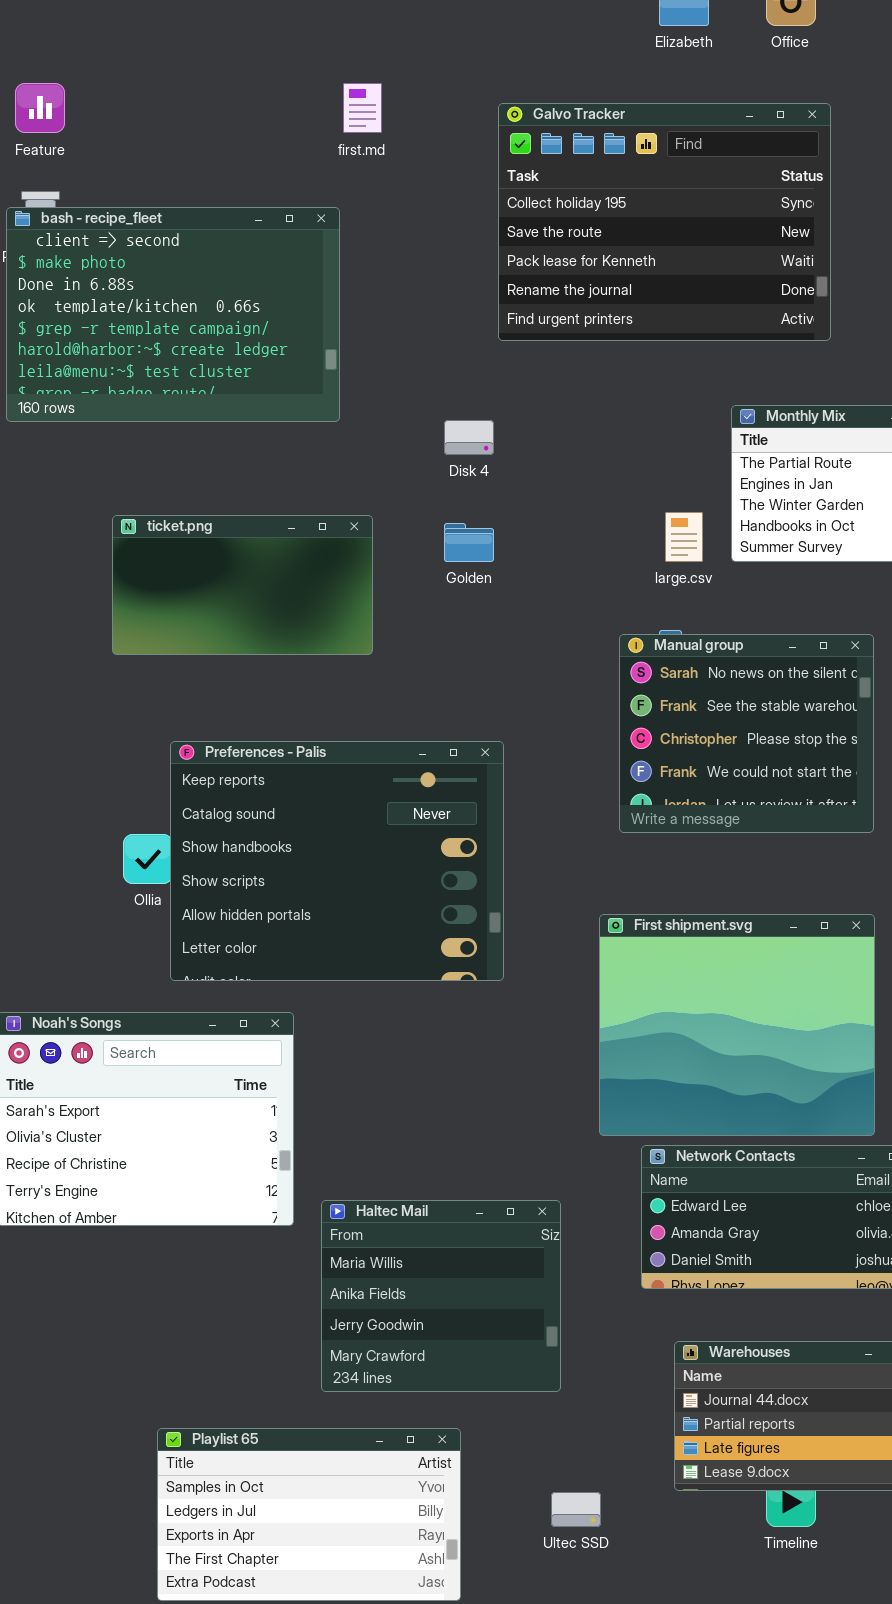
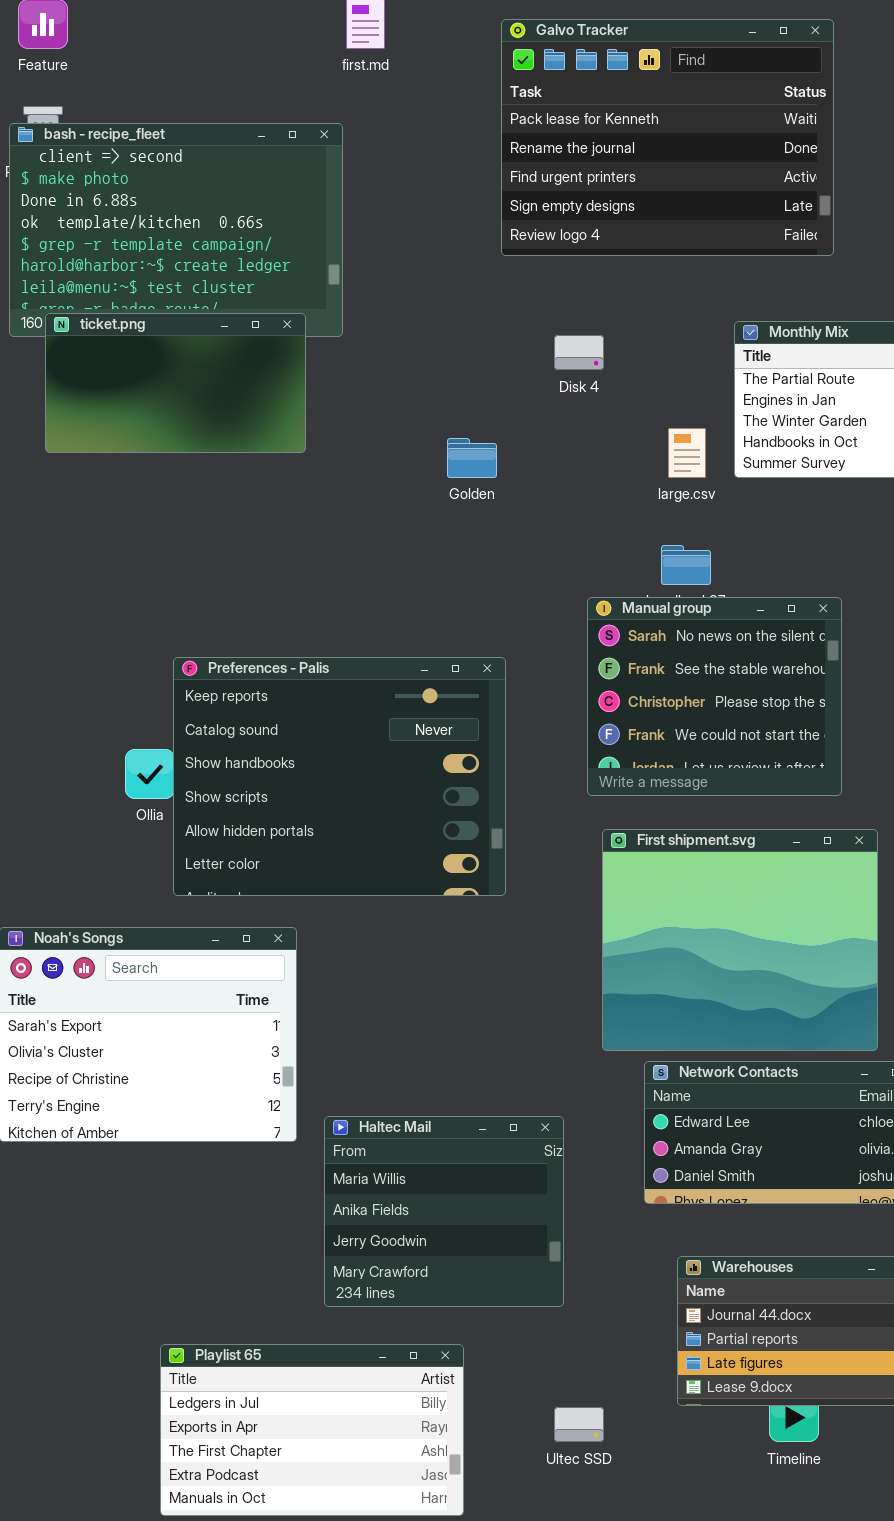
Galvo Tracker: [498,103,831,341] -> [501,19,834,256], scrolled down 2 rows
Disk 4: [444,420,494,455] -> [554,335,604,370], moved
ticket.png: [112,515,373,655] -> [45,313,306,453], moved
Manual group: [619,634,874,833] -> [587,597,842,796], moved
Playlist 65: [157,1428,461,1601] -> [160,1344,464,1516], scrolled down 1 row

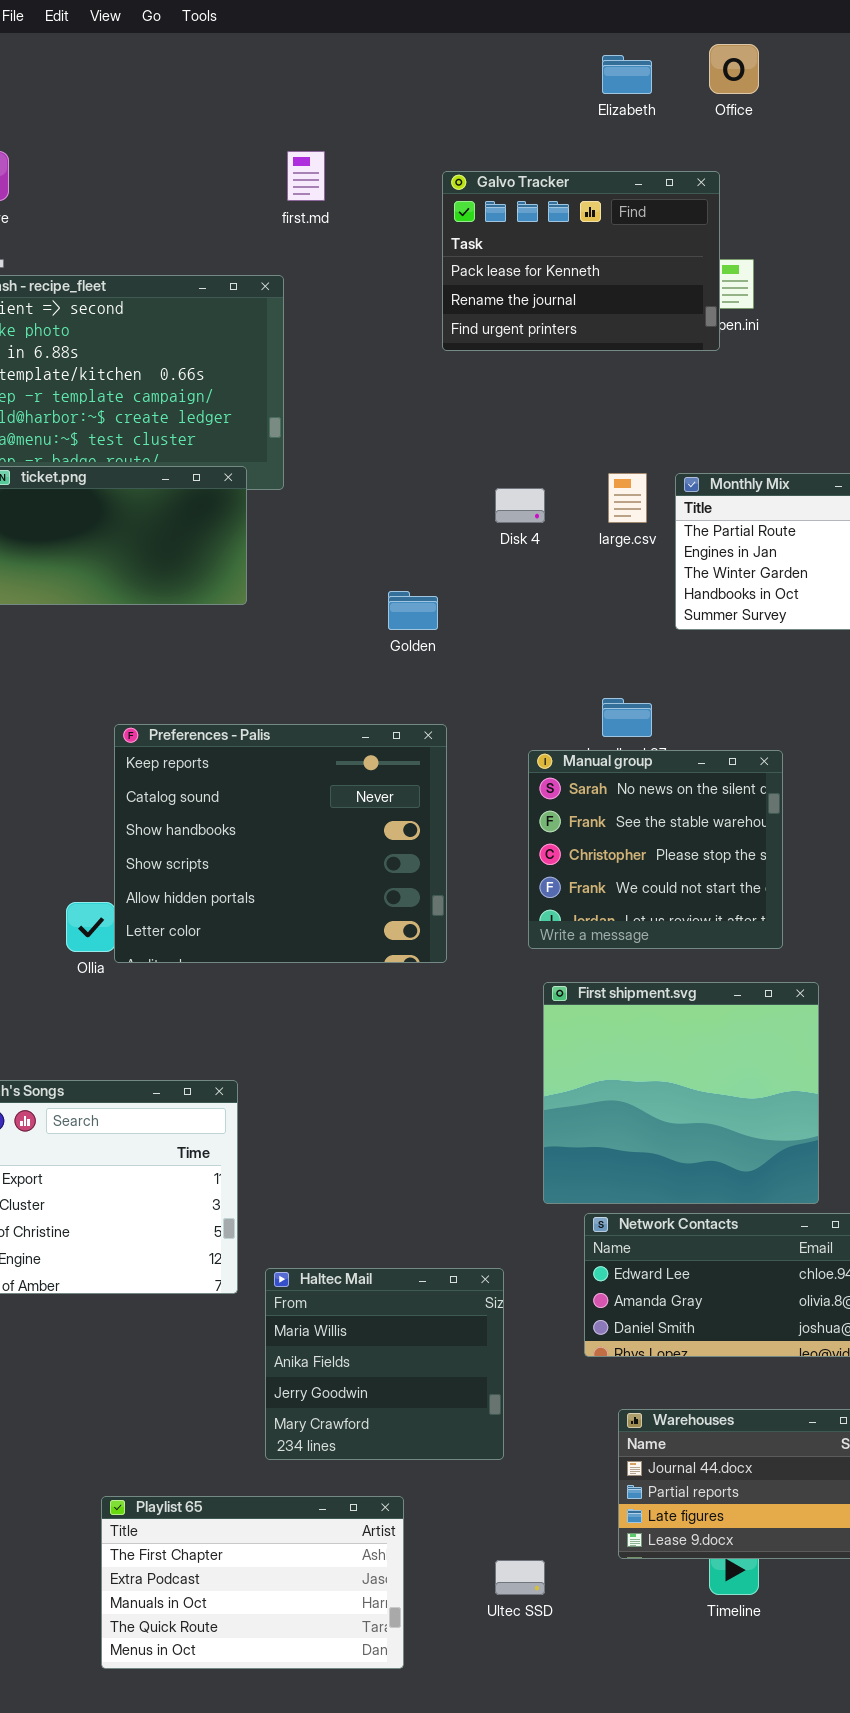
Galvo Tracker: [501,19,834,256] -> [442,171,720,351], resized
large.csv: [668,428,706,478] -> [608,473,647,523], moved
Preferences - Palis: [173,657,506,896] -> [114,724,447,963], moved
Playlist 65: [160,1344,464,1516] -> [101,1496,404,1669], scrolled down 2 rows

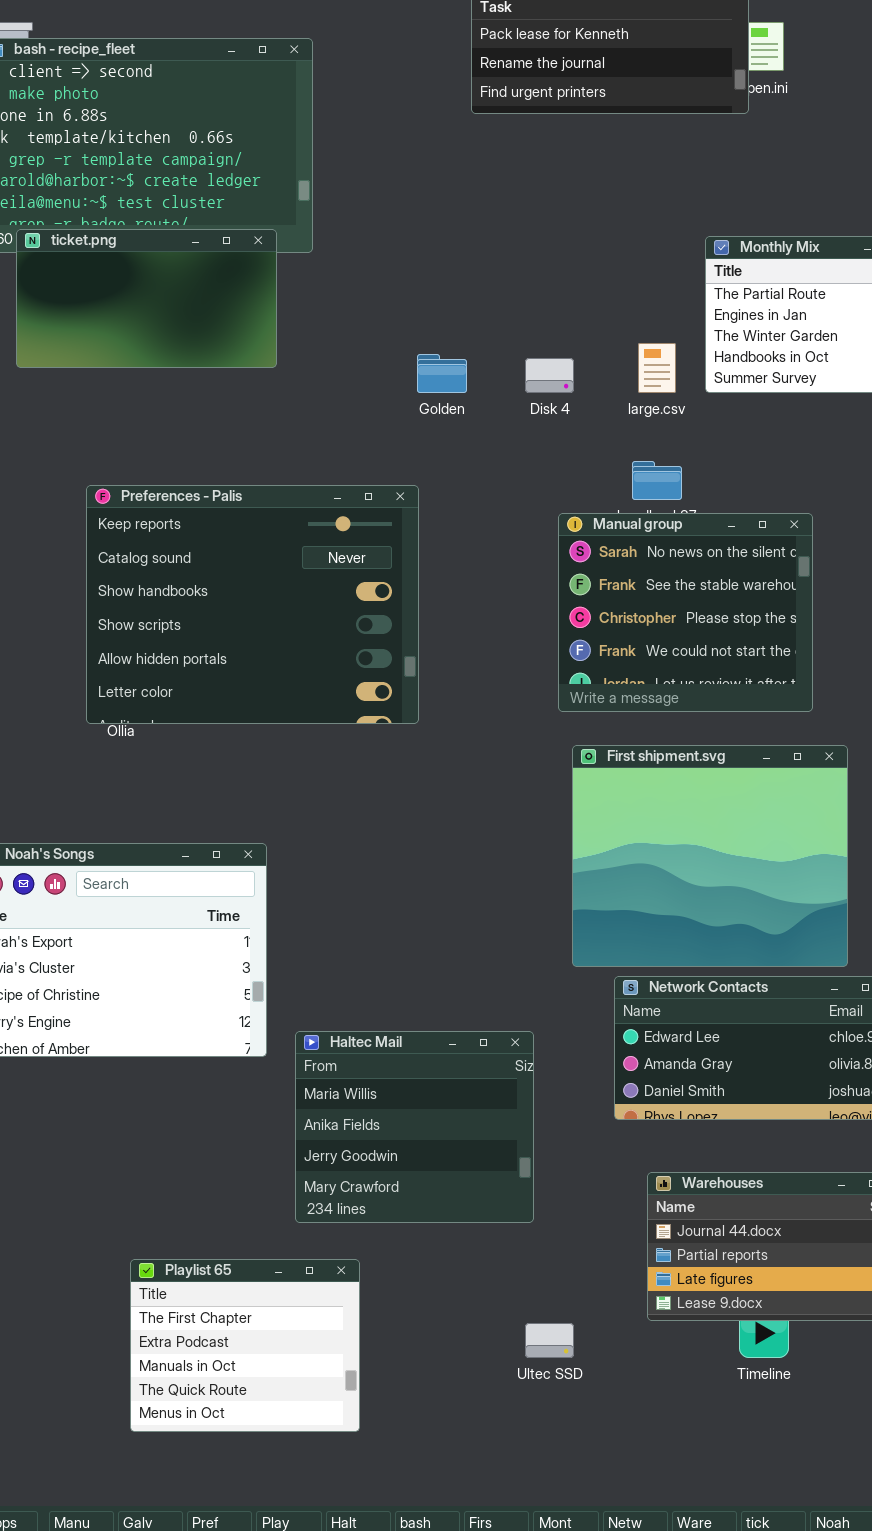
large.csv: [608,473,647,523] -> [638,343,676,393], moved
Disk 4: [495,488,545,523] -> [525,358,574,393], moved
Preferences - Palis: [114,724,447,963] -> [86,485,419,724], moved
Playlist 65: [101,1496,404,1669] -> [130,1259,360,1432], resized

